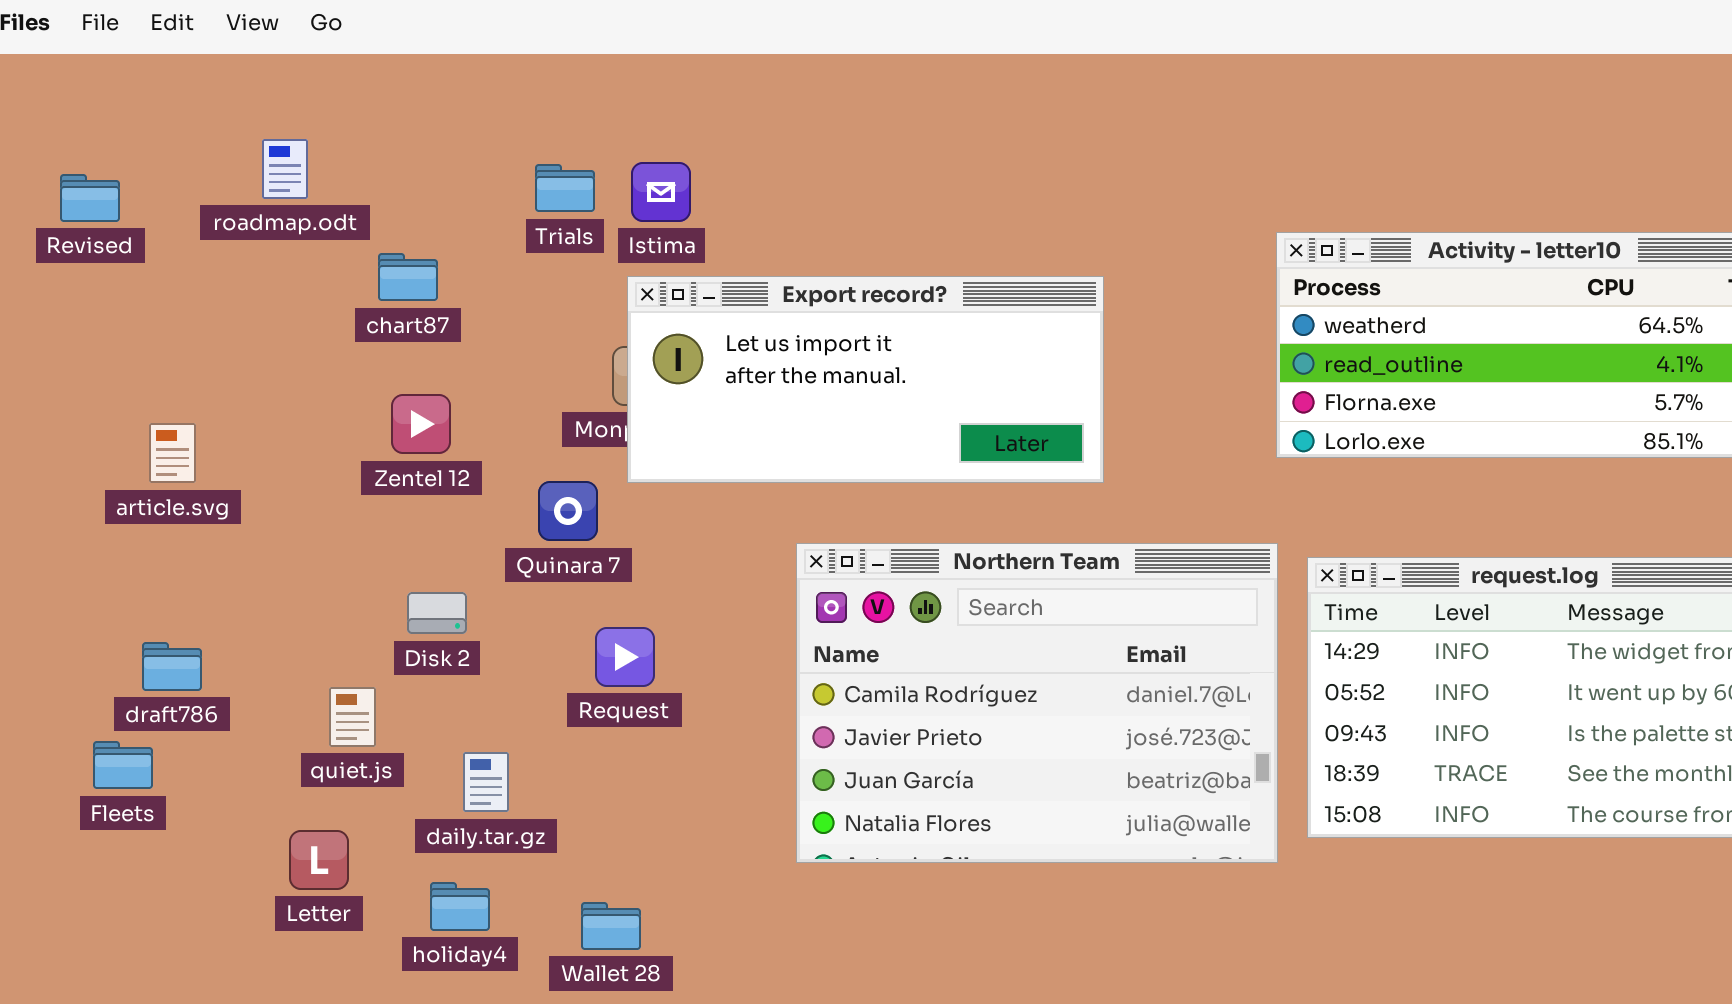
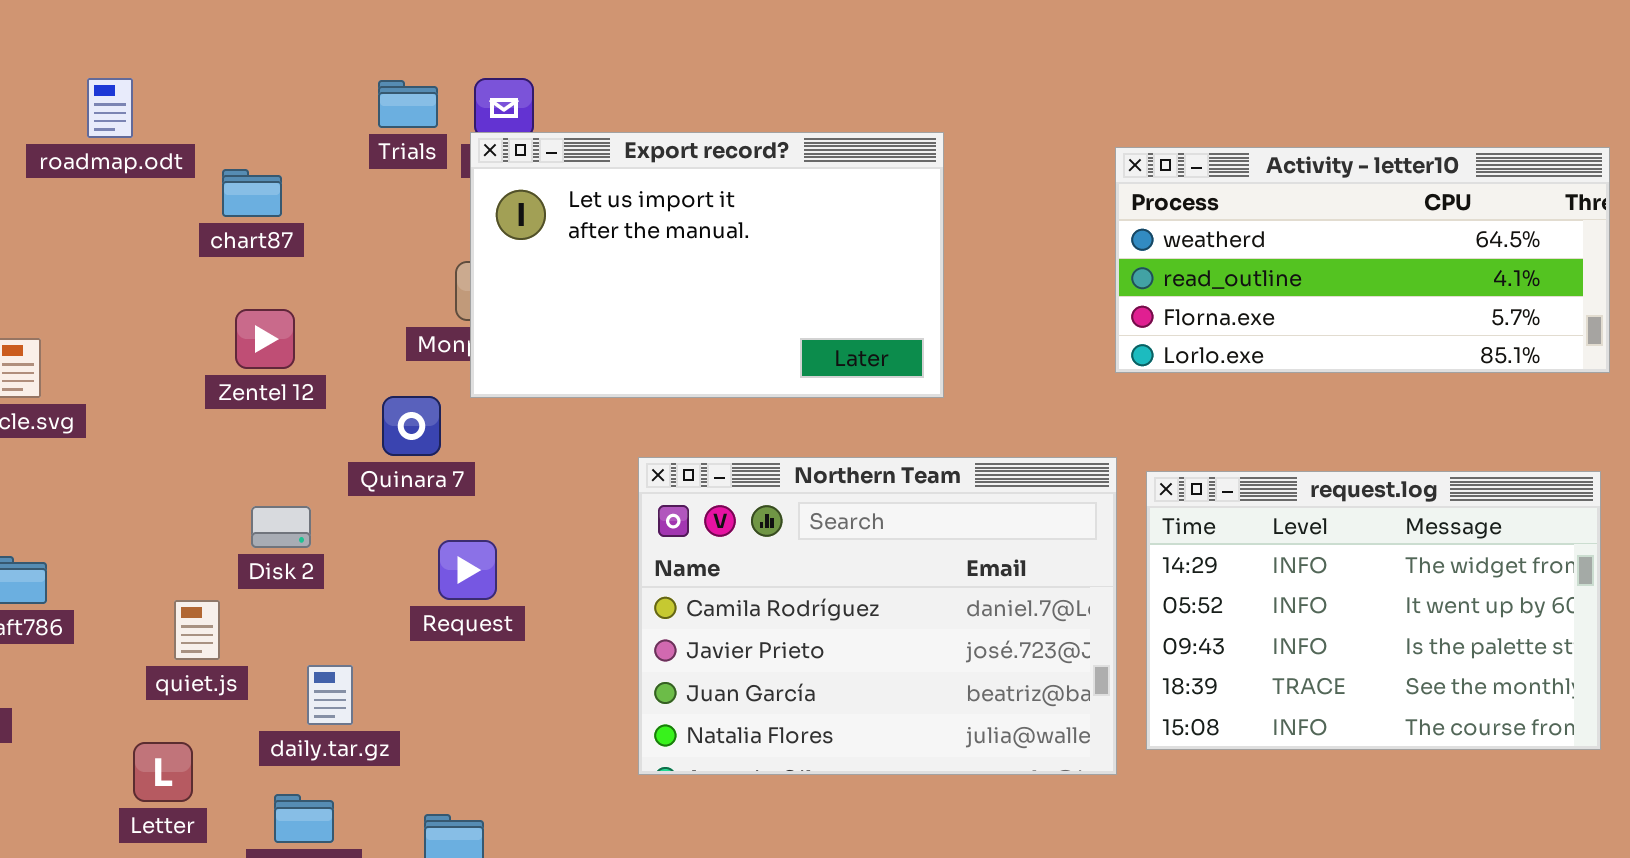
roadmap.odt: [262,139,308,199] -> [87,78,133,138], moved
Export record?: [627,276,1104,483] -> [470,132,944,398], resized

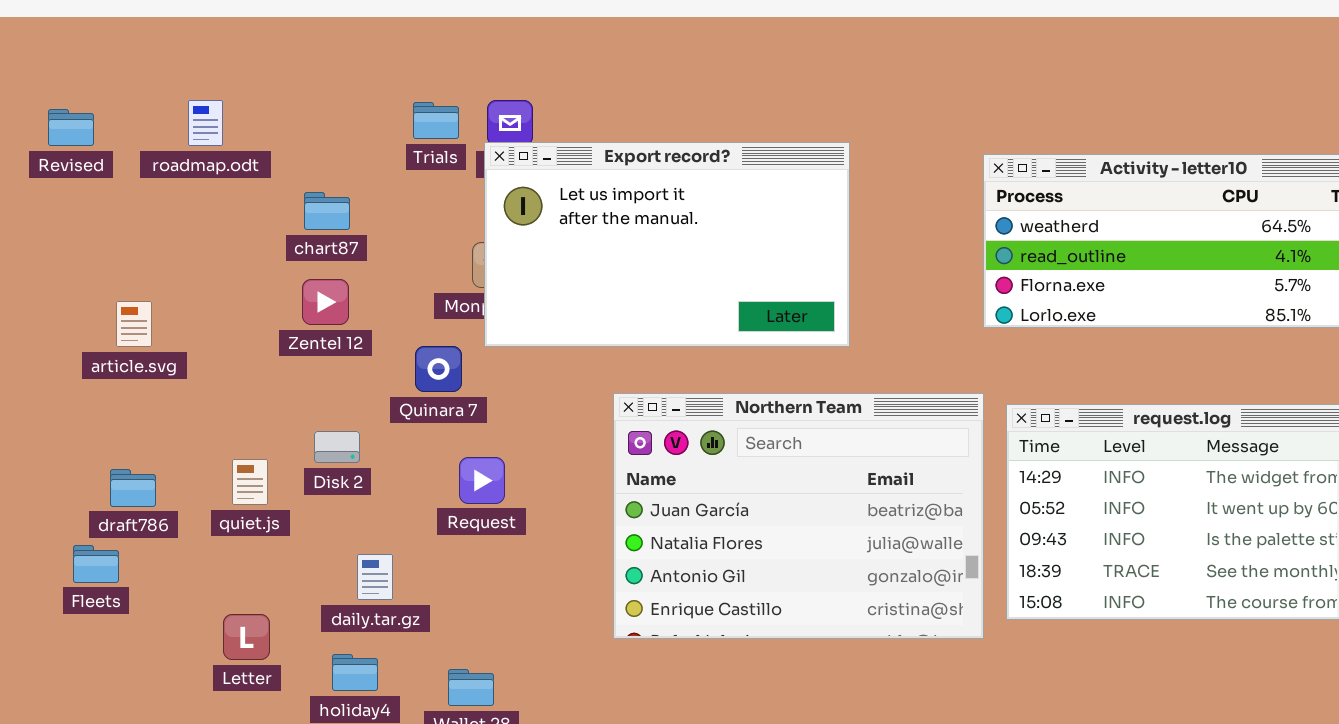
chart87: [222,169,282,217] -> [304,192,350,230], moved
Northern Team: [638,457,1117,775] -> [613,393,984,639], scrolled down 2 rows
quiet.js: [174,600,220,660] -> [232,459,268,505], moved

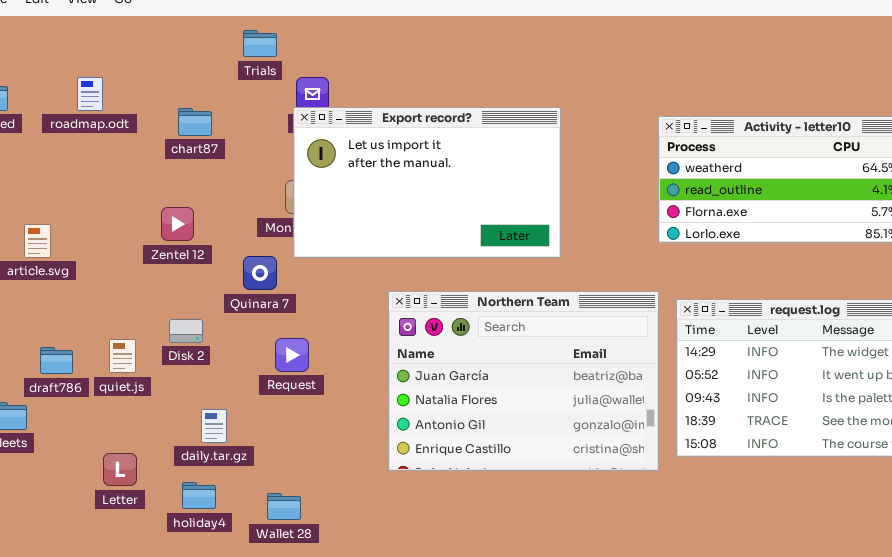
Trials: [413,102,459,139] -> [243,30,277,57], moved
chart87: [304,192,350,230] -> [178,108,212,136], moved
draft786: [110,469,156,507] -> [40,347,73,374], moved

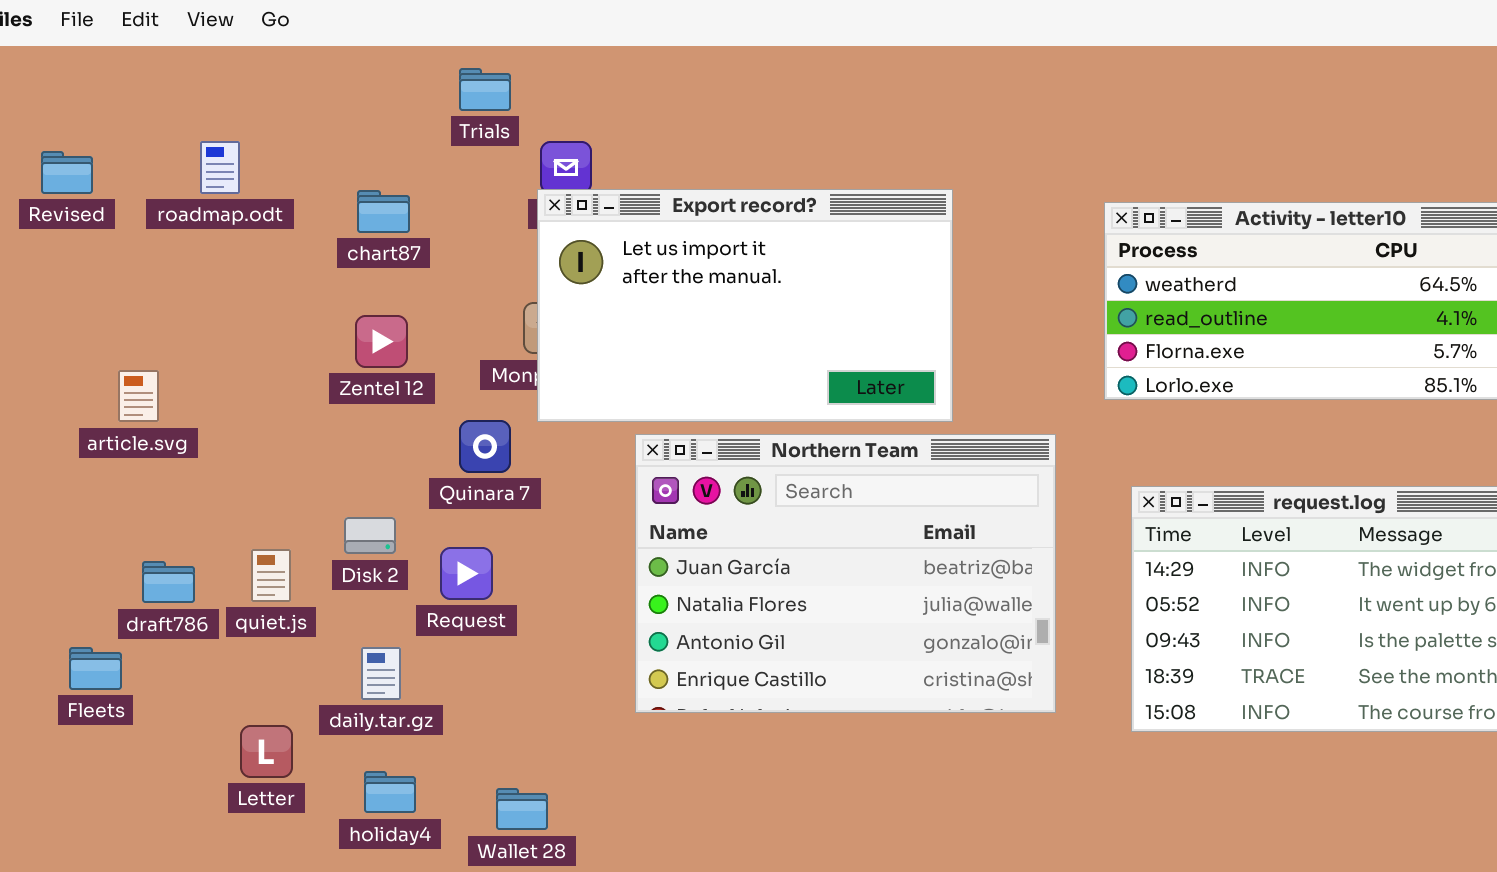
Zentel 12: [161,207,194,241] -> [355,315,408,368], moved
Northern Team: [388,291,659,471] -> [635,434,1056,713], moved
Request: [275,338,309,372] -> [440,547,493,600], moved
daily.tar.gz: [201,409,227,443] -> [361,647,401,700], moved

